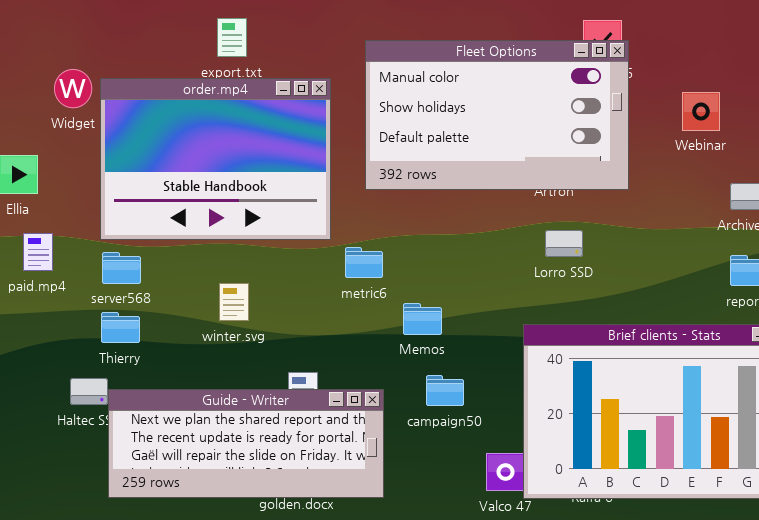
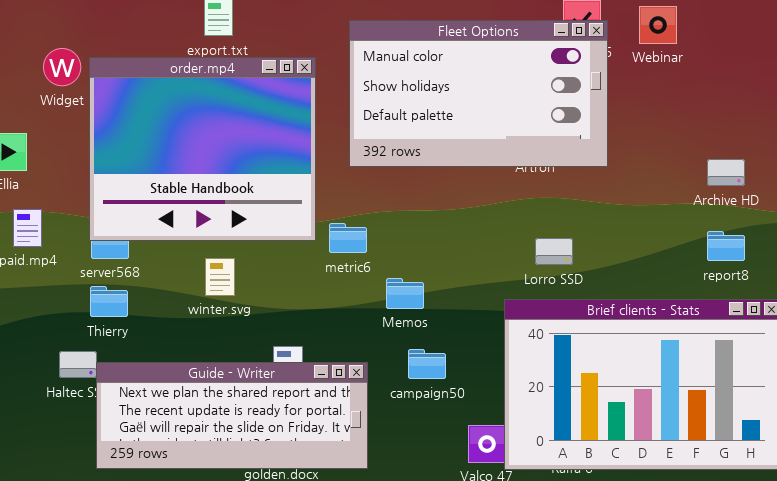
order.mp4: [100,78,331,240] -> [89,57,316,241], resized
Webinar: [682,92,720,131] -> [639,6,677,44], moved
Lorro SSD: [545,230,583,257] -> [535,238,573,265], moved

